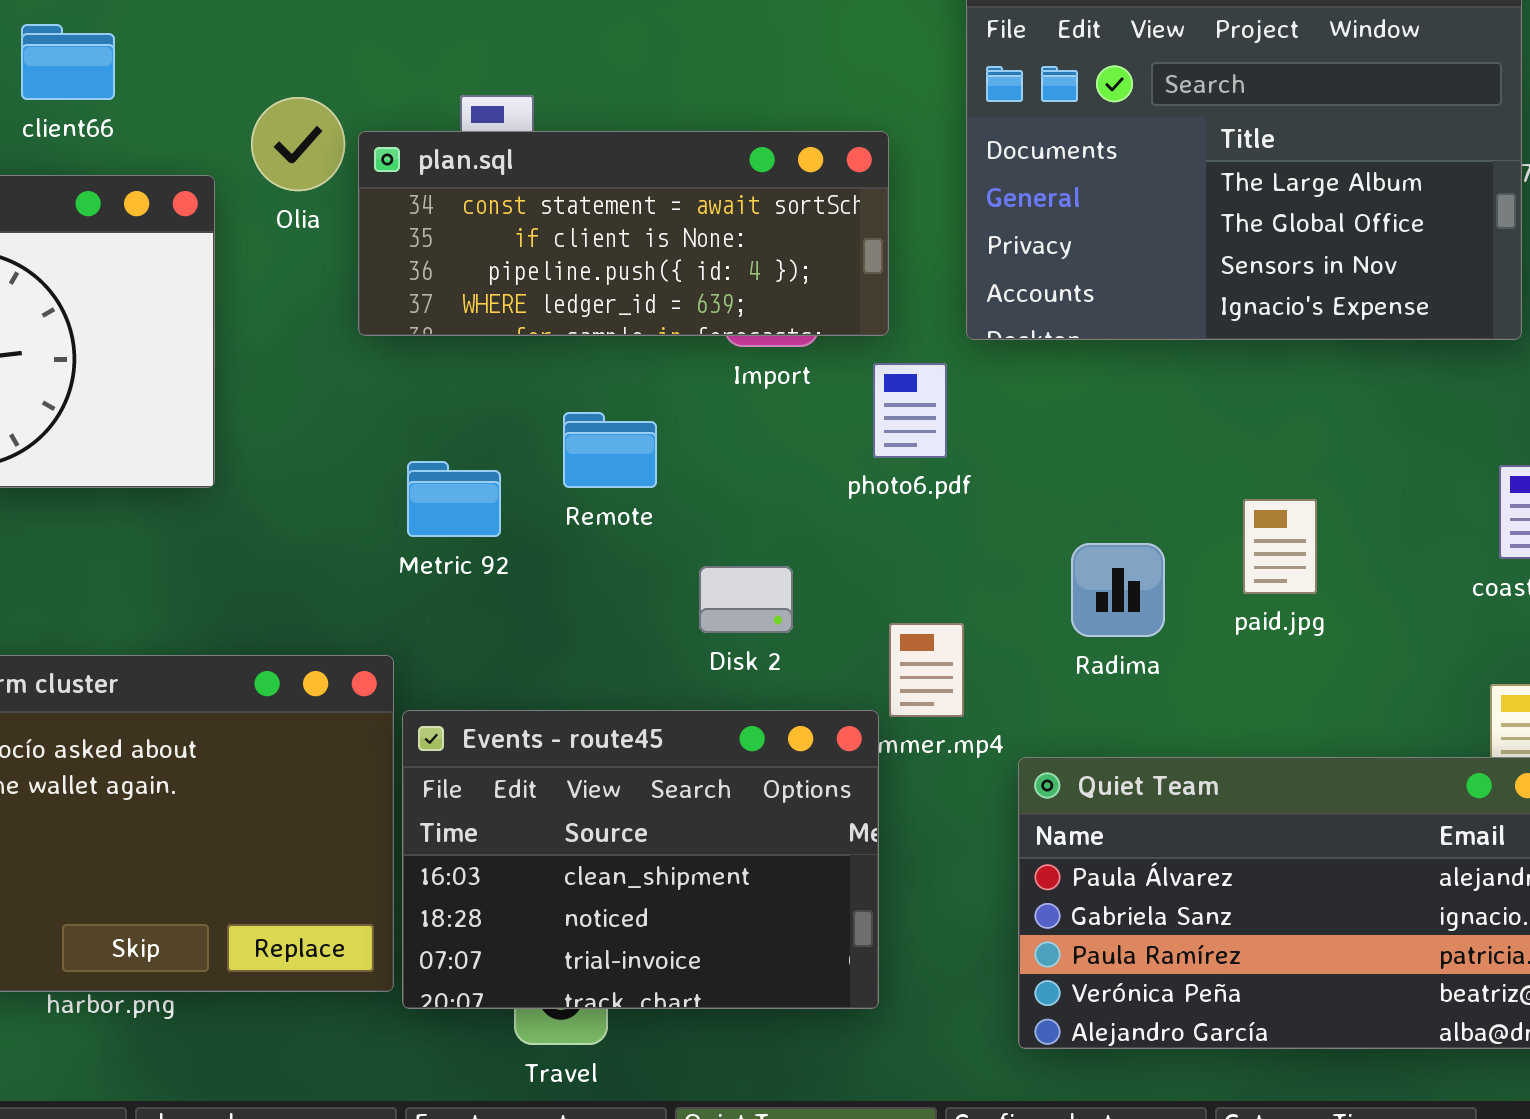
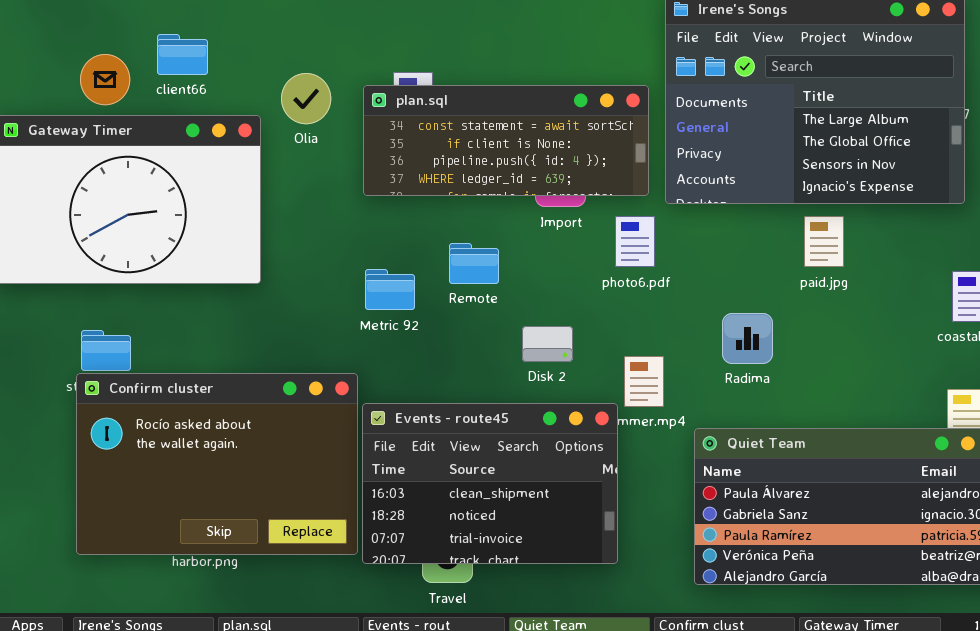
plan.sql: [358,131,889,336] -> [363,85,649,196], moved
paid.jpg: [1243,499,1317,594] -> [804,216,844,267], moved

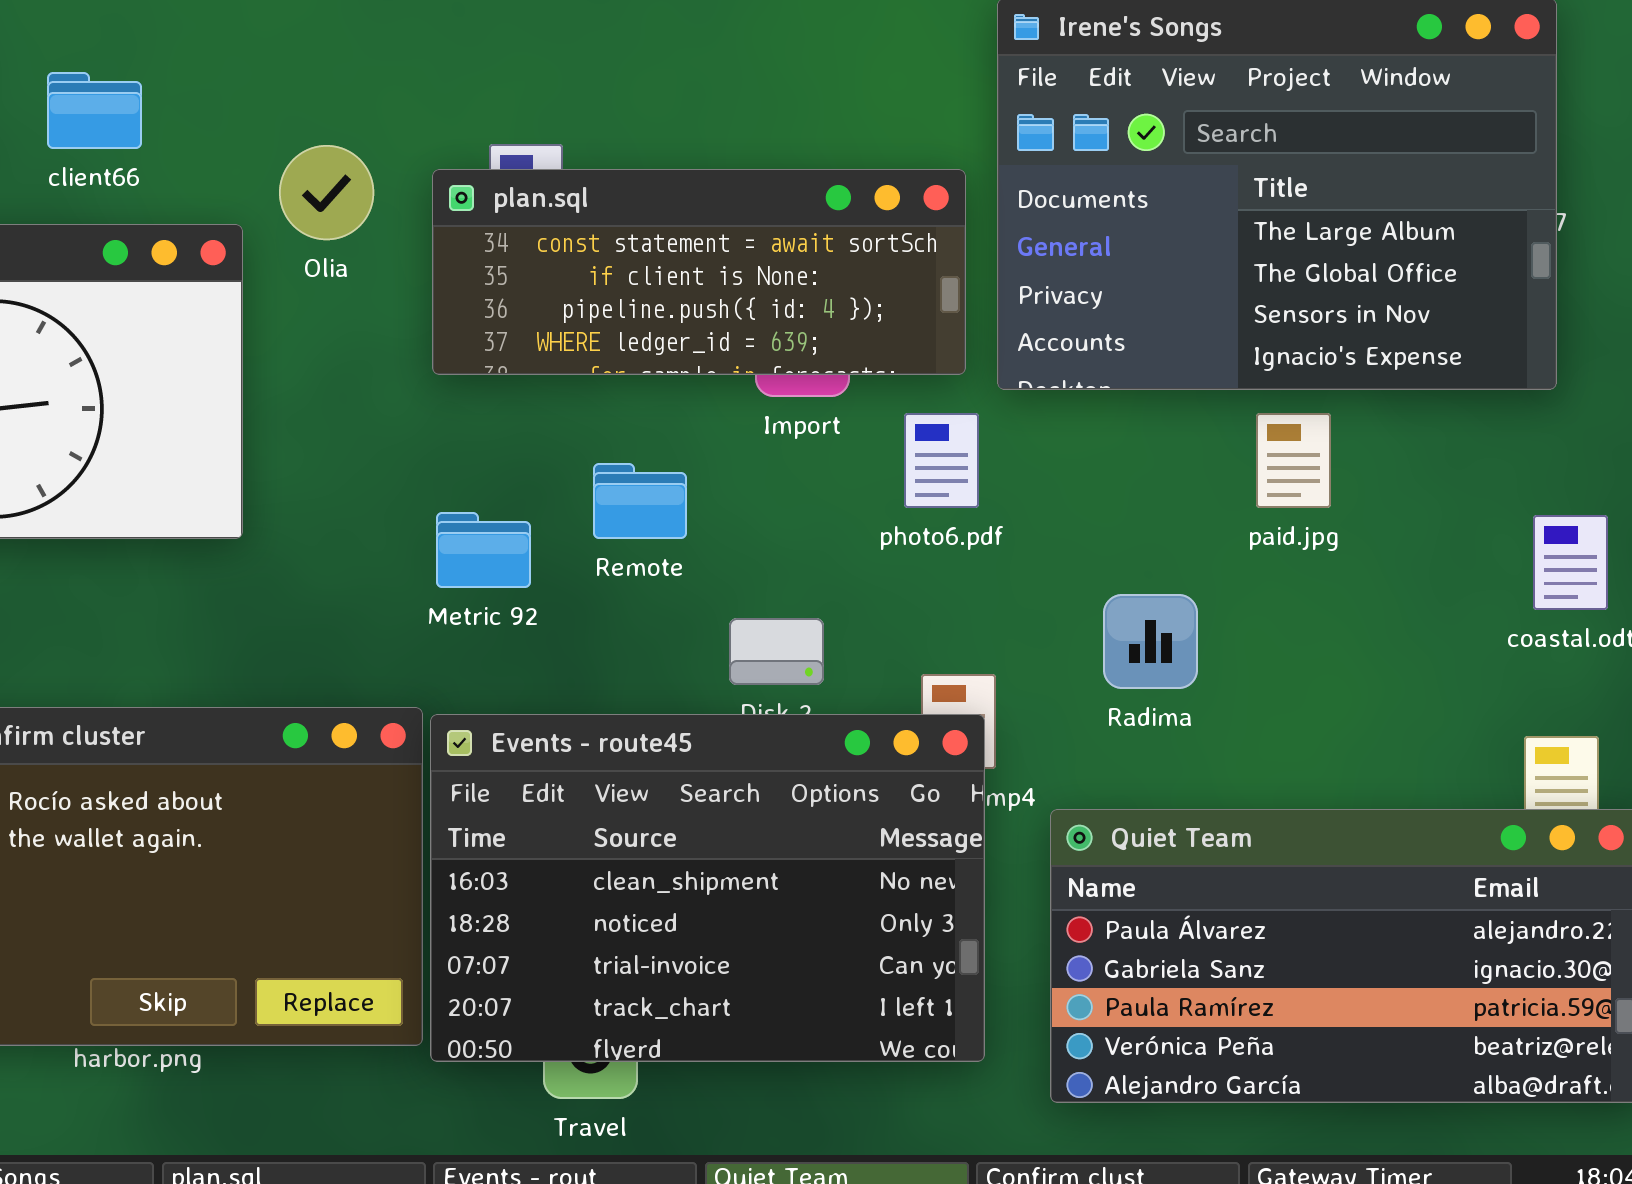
Events - route45: [362,403,618,564] -> [430,714,985,1062], resized

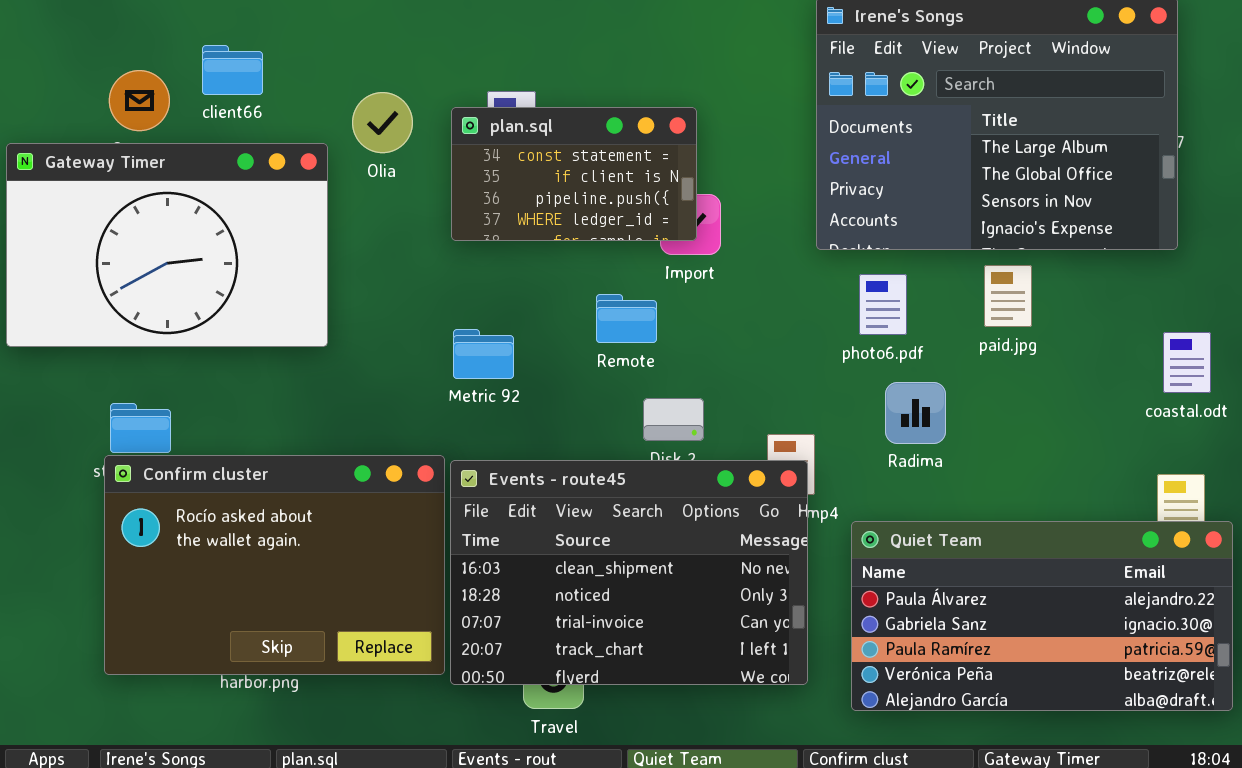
plan.sql: [432,169,966,375] -> [451,107,697,241], resized
photo6.pdf: [904,413,979,508] -> [859,274,907,335], moved
Remote: [593,463,687,539] -> [596,294,657,343], moved

